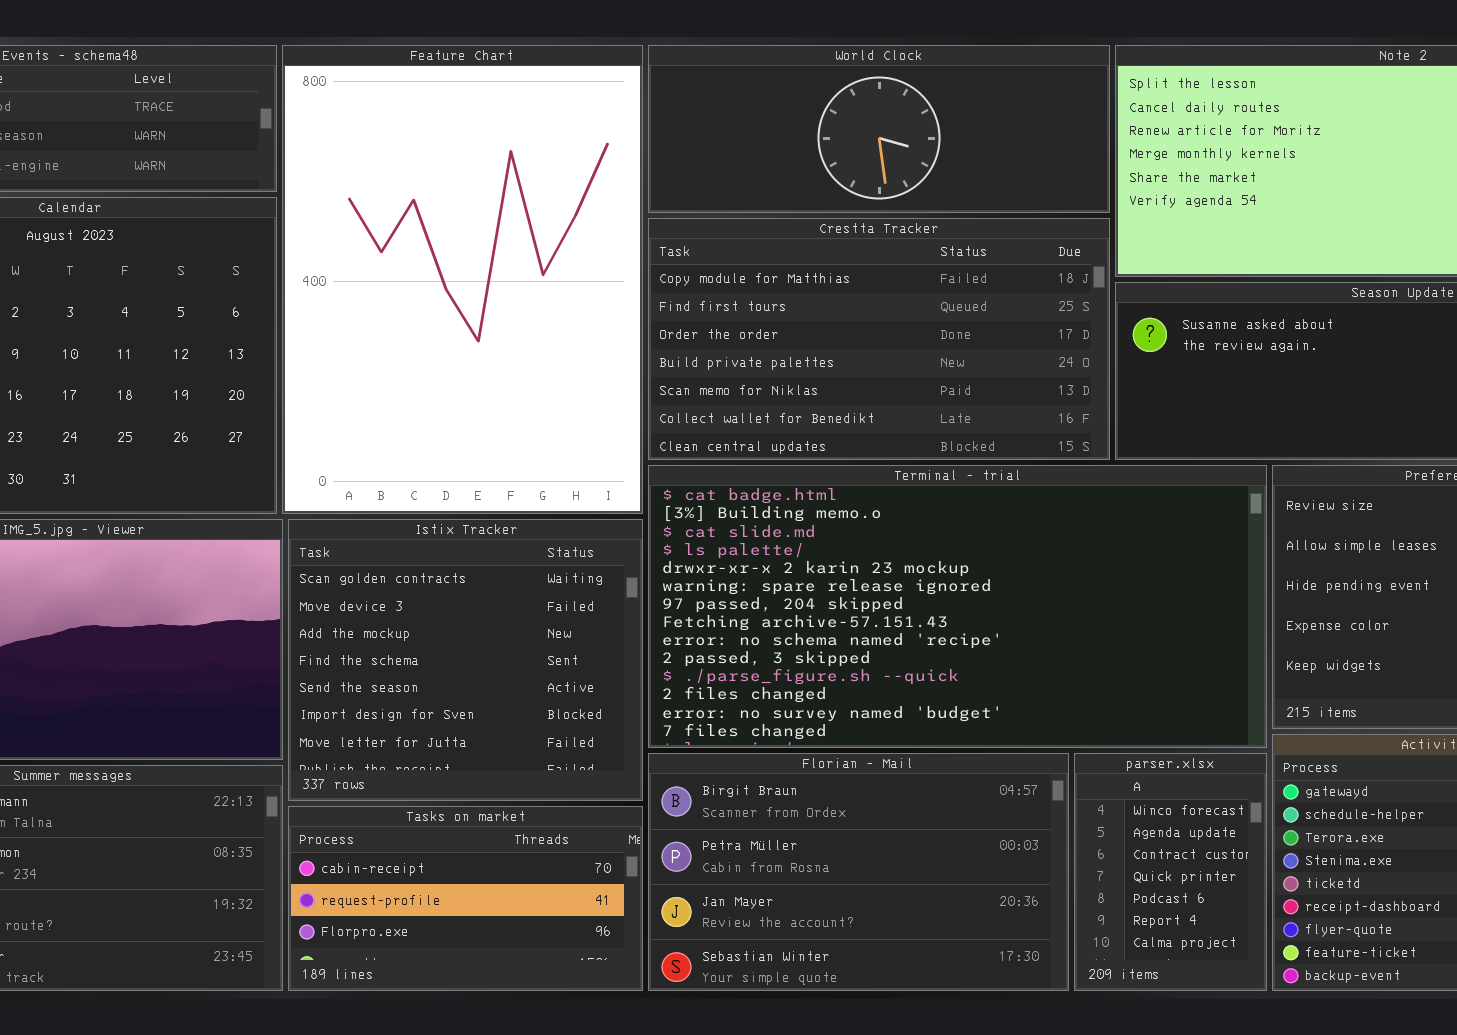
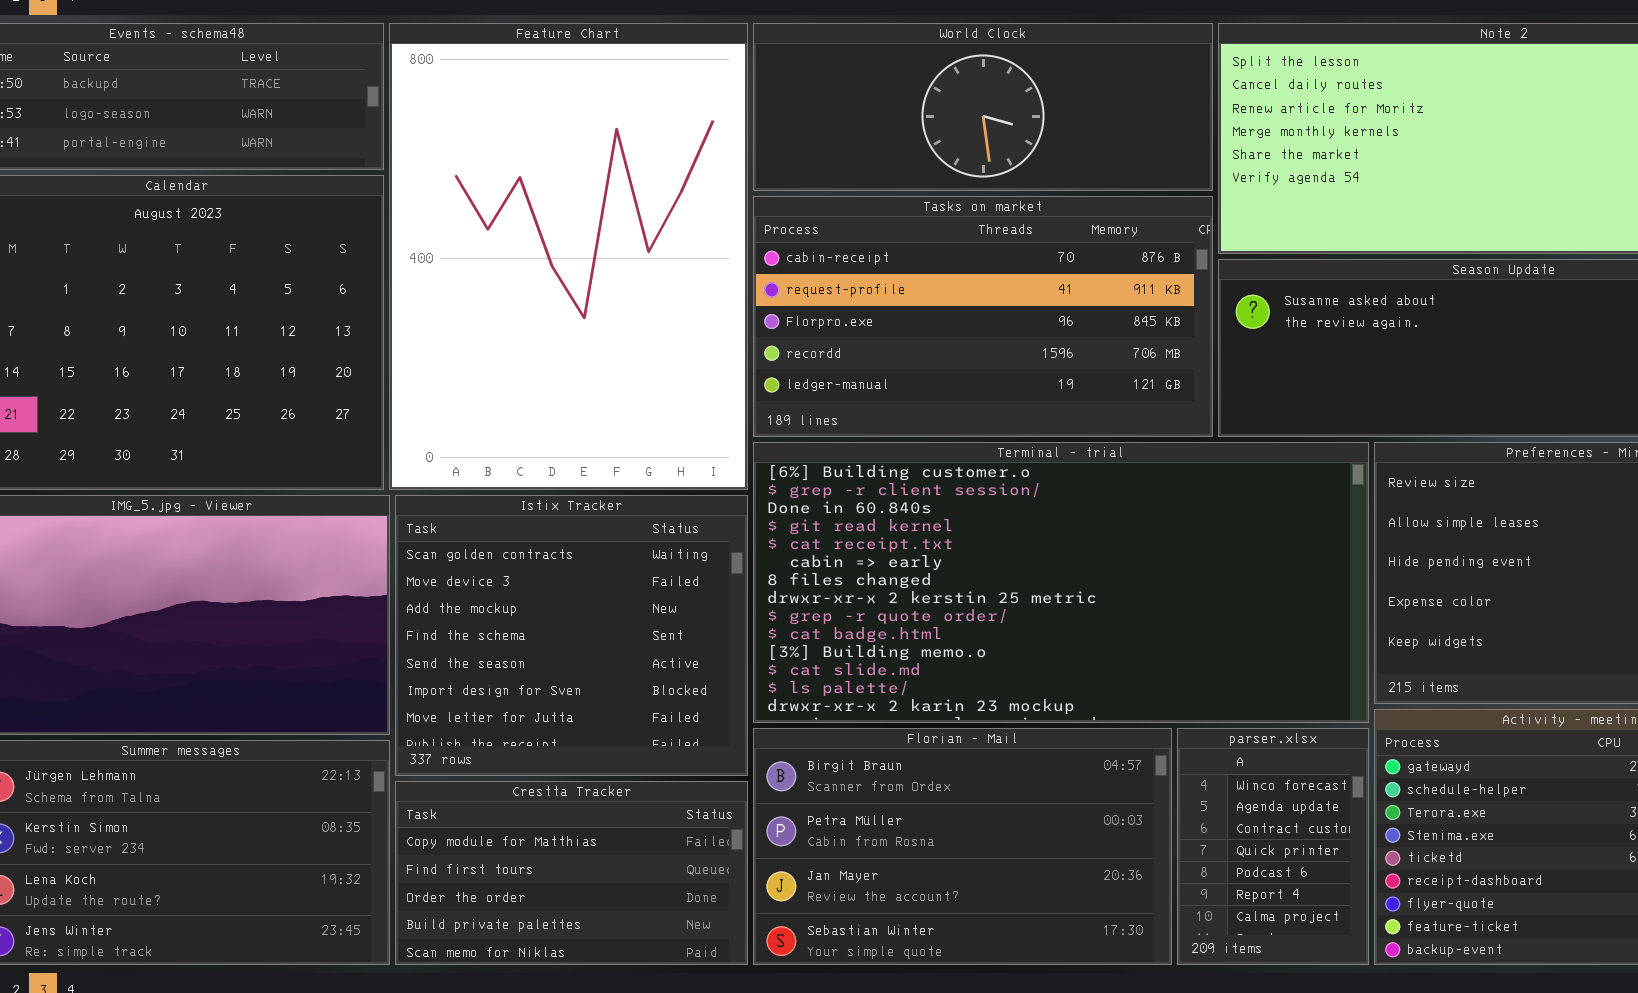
Crestta Tracker: [648,218,1110,460] -> [395,781,748,965], moved, resized
Terminal - trial: [648,465,1267,748] -> [753,442,1369,723], scrolled up 9 rows
Tasks on market: [288,806,643,991] -> [753,196,1213,437], moved, resized

